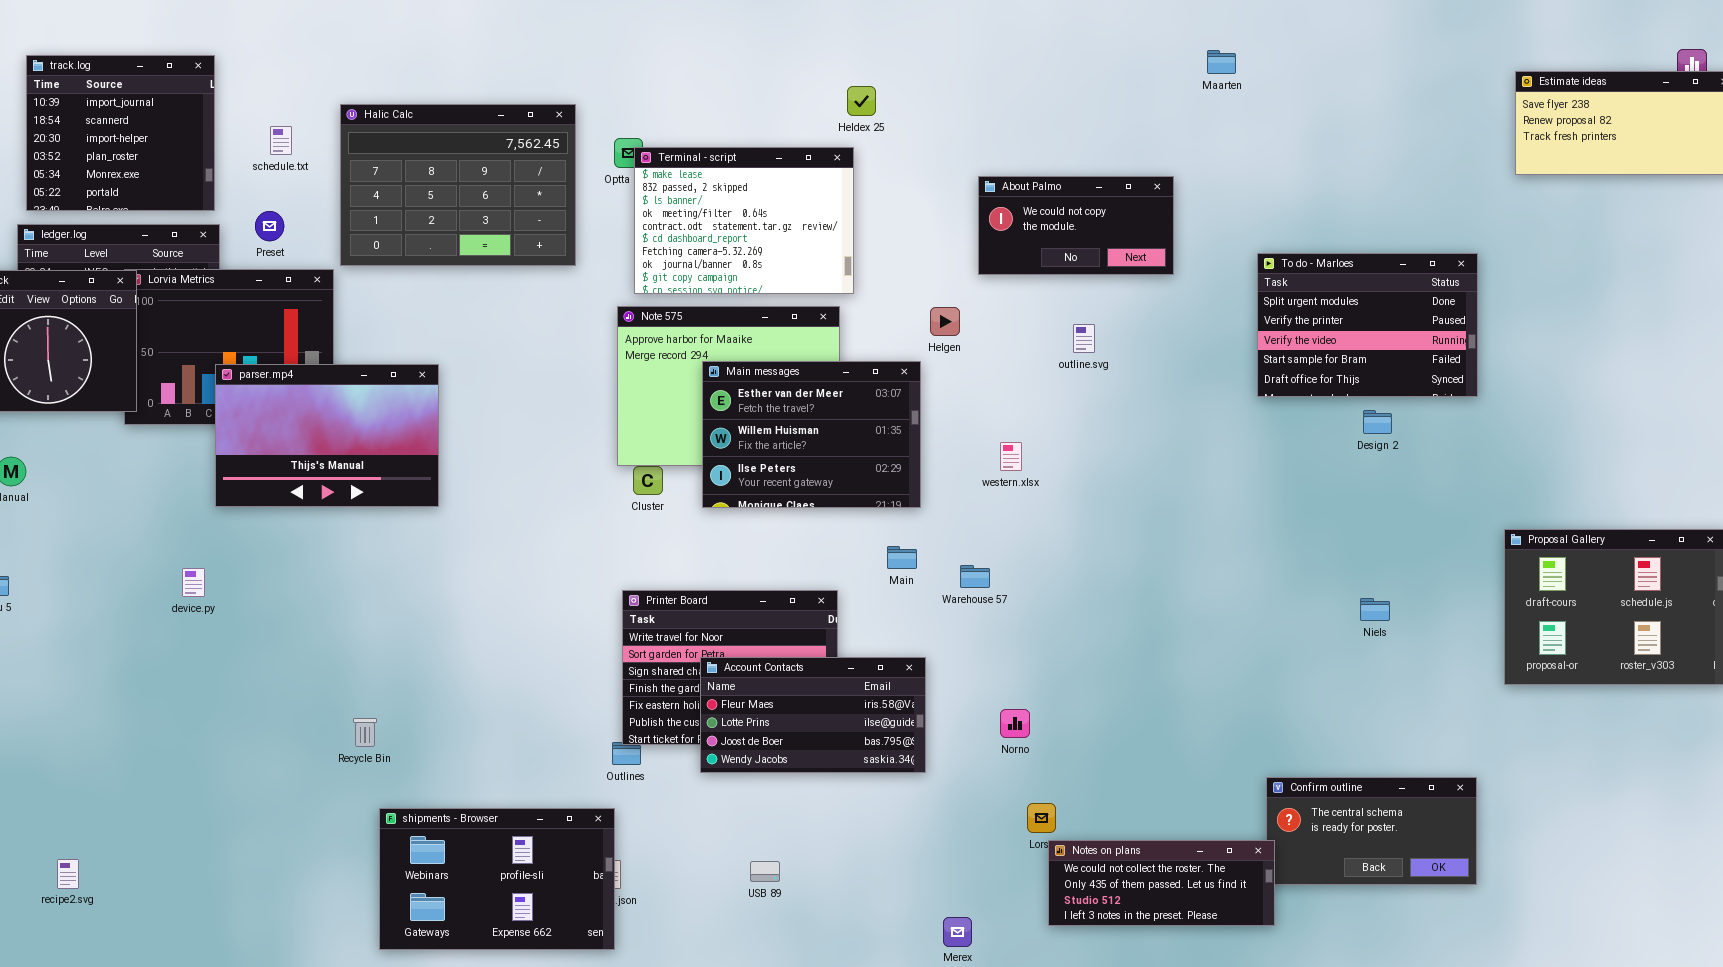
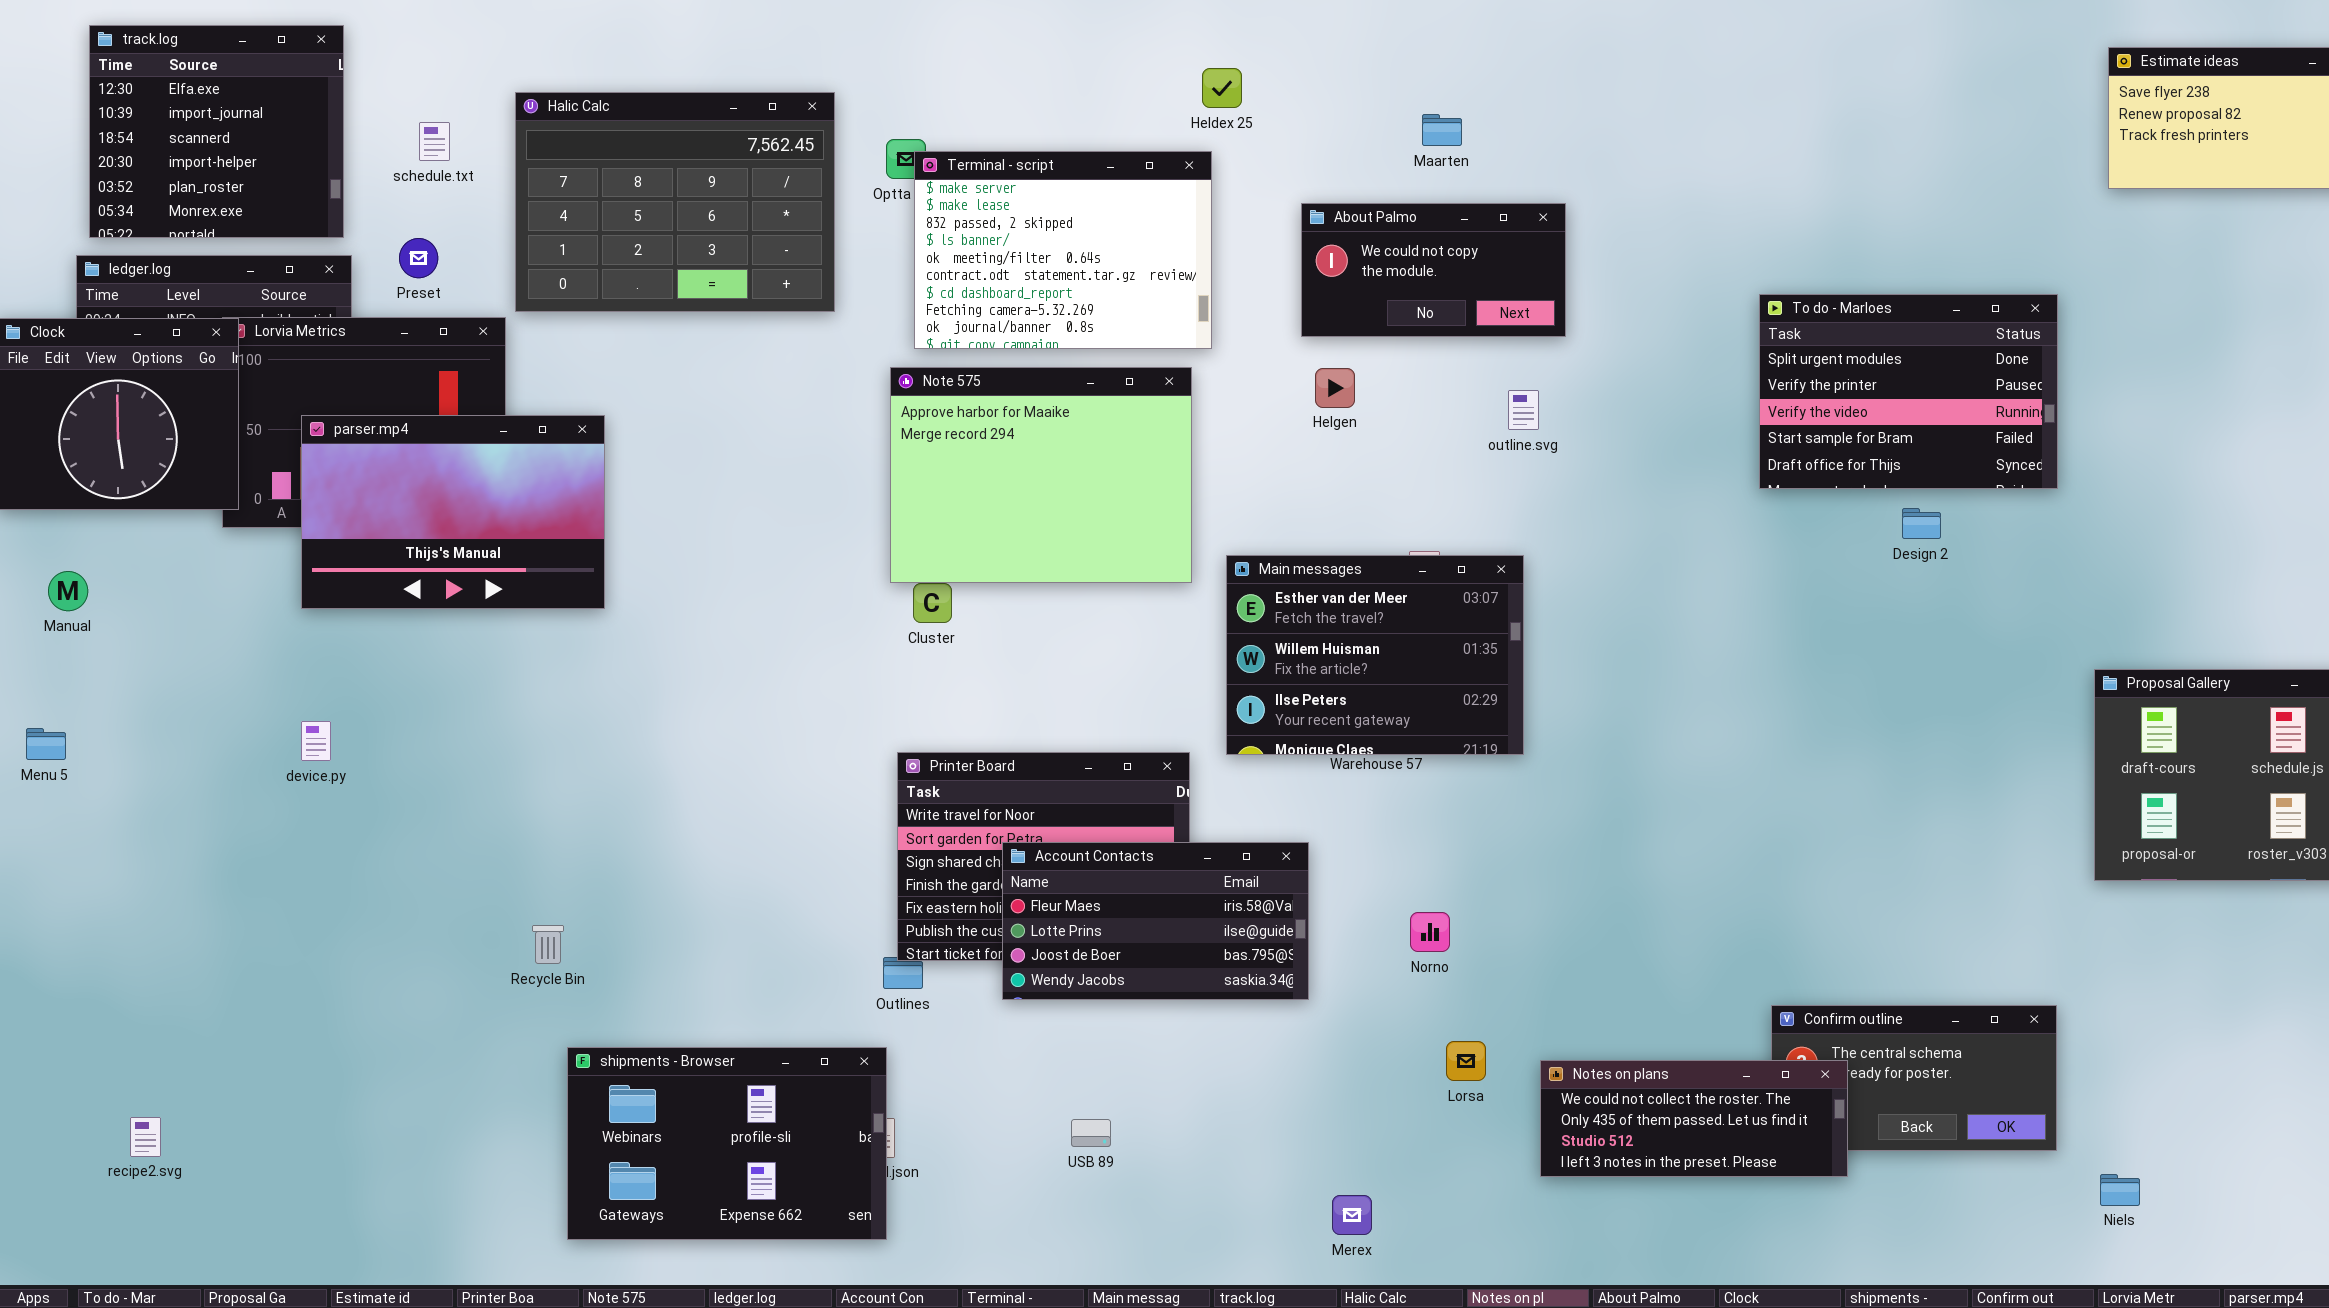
Maarten: [1207,50,1236,74] -> [1422,114,1462,146], moved
track.log: [26,55,215,211] -> [89,25,344,238], scrolled up 1 row
Terminal - script: [634,147,854,294] -> [914,151,1212,349], scrolled up 1 row
About Palmo: [978,176,1174,275] -> [1301,203,1566,337], moved
Main messages: [702,361,921,508] -> [1226,555,1524,755], moved
parser.mp4: [215,364,439,507] -> [301,415,605,609], moved
Niels: [1360,598,1390,621] -> [2100,1174,2140,1206], moved
Notes on plans: [1048,840,1275,926] -> [1540,1060,1848,1177], moved

